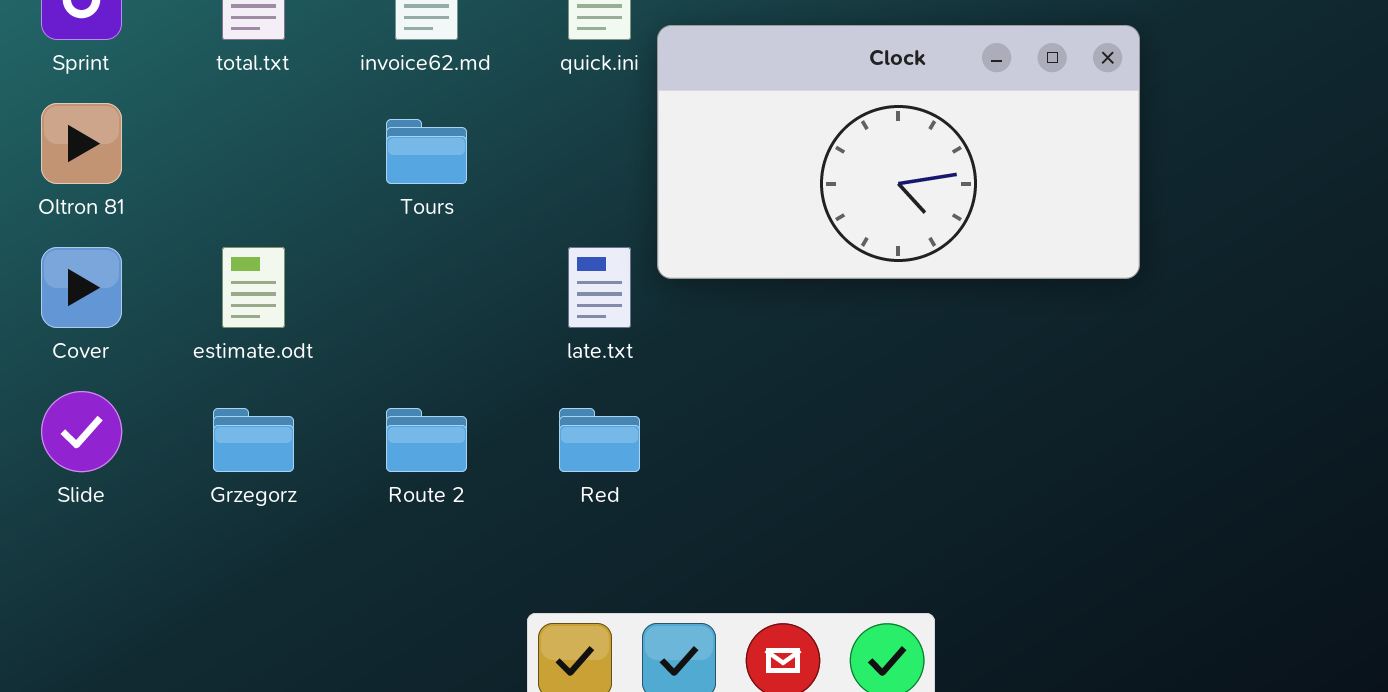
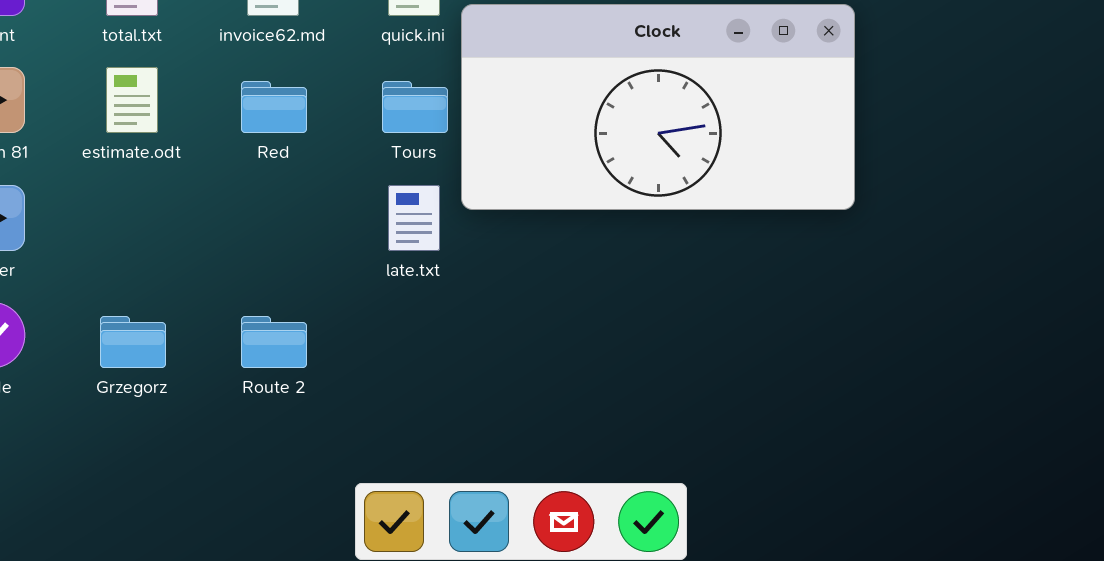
Tours: [386,119,467,184] -> [382,81,448,133], moved
estimate.odt: [222,247,285,328] -> [106,67,158,133], moved
Red: [559,408,640,472] -> [241,81,307,133], moved

